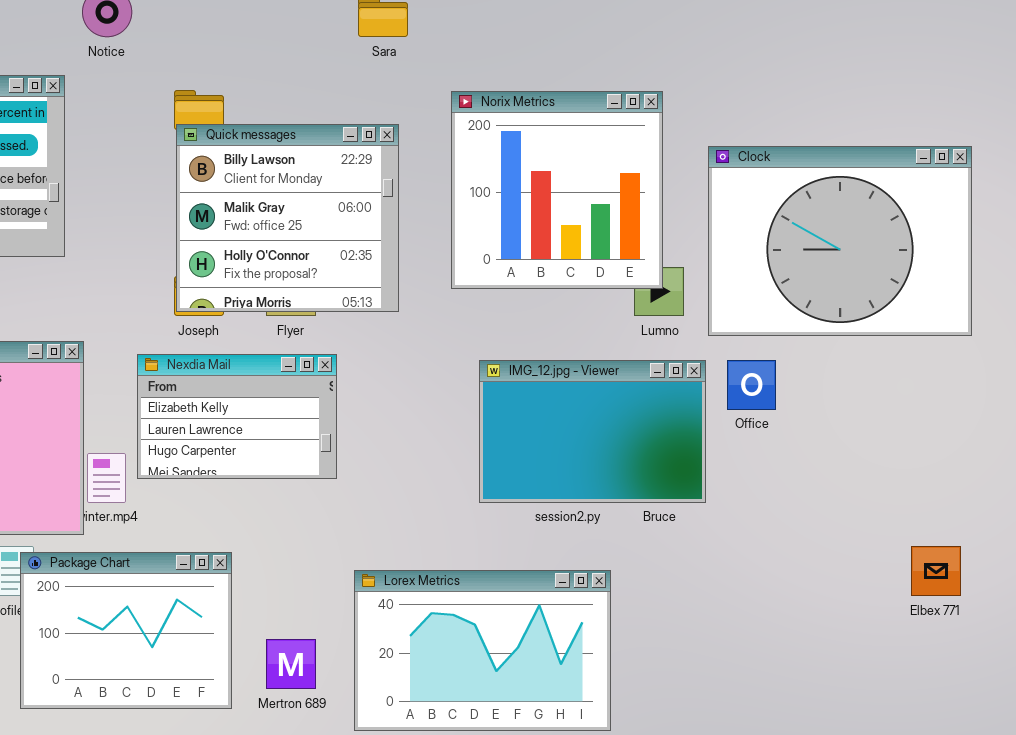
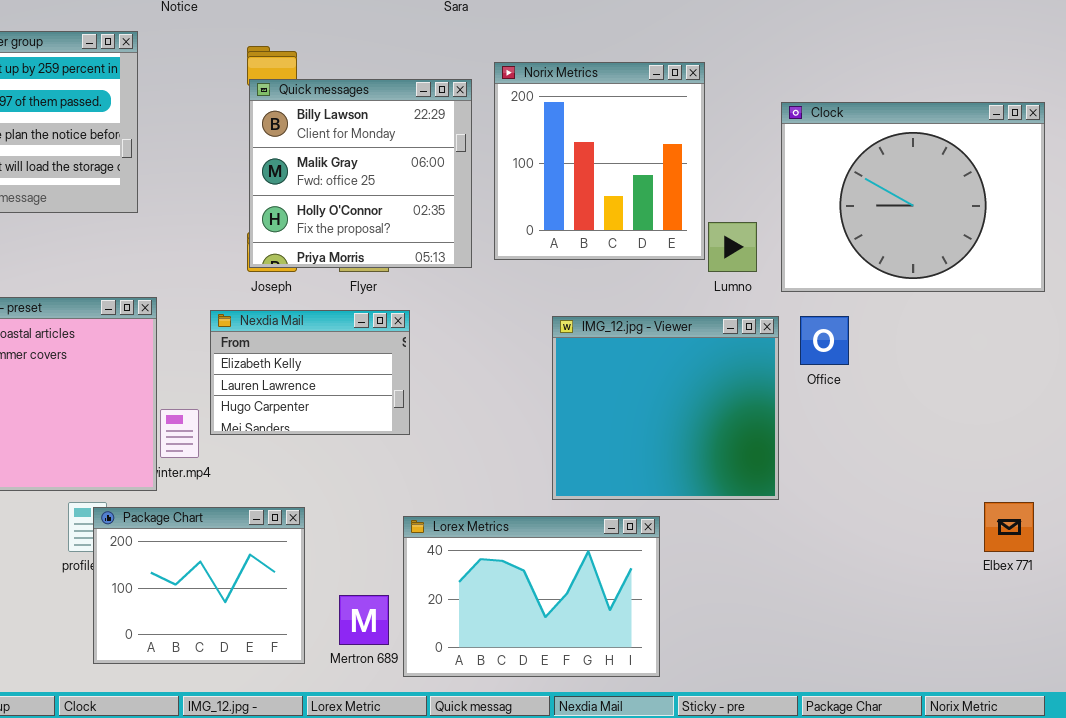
Norix Metrics: [451,91,663,289] -> [494,62,705,260], moved
IMG_12.jpg - Viewer: [479,360,706,503] -> [552,316,779,500], resized
Lorex Metrics: [354,570,611,731] -> [403,516,660,677], moved

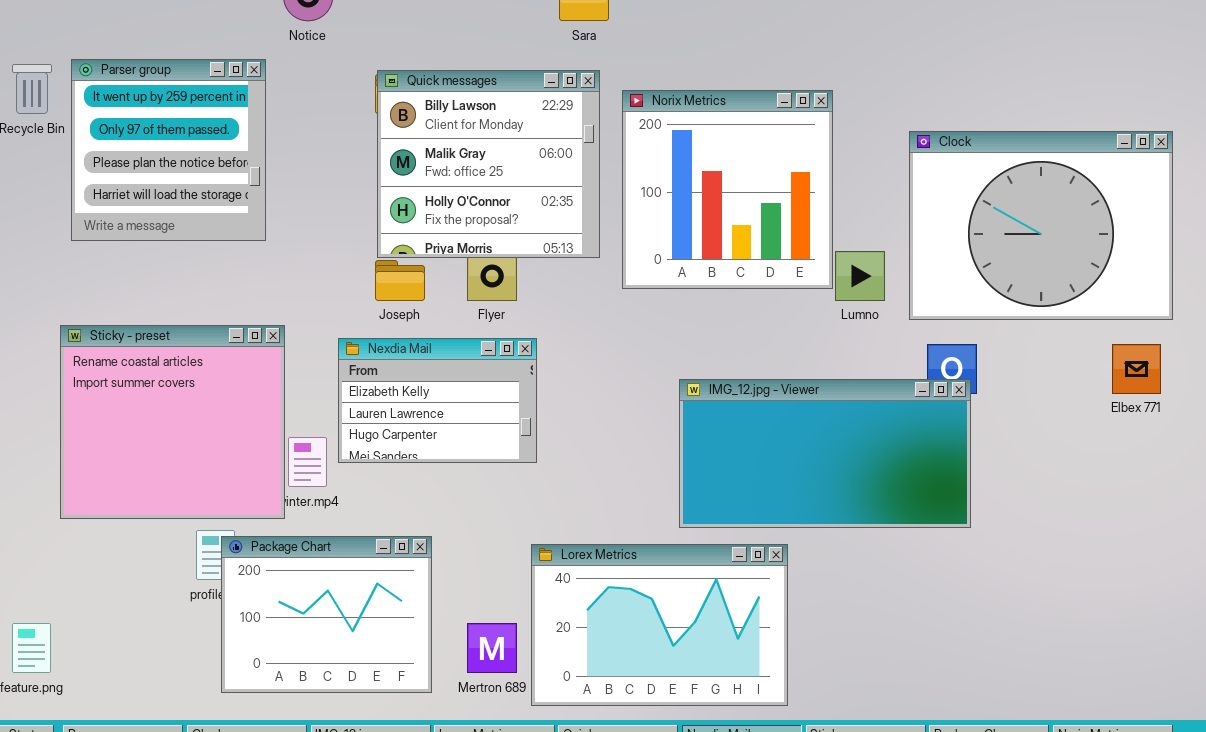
Quick messages: [249,79,472,268] -> [377,70,600,258], moved
IMG_12.jpg - Viewer: [552,316,779,500] -> [679,379,971,528], resized
Elbex 771: [984,502,1034,552] -> [1112,344,1161,394], moved

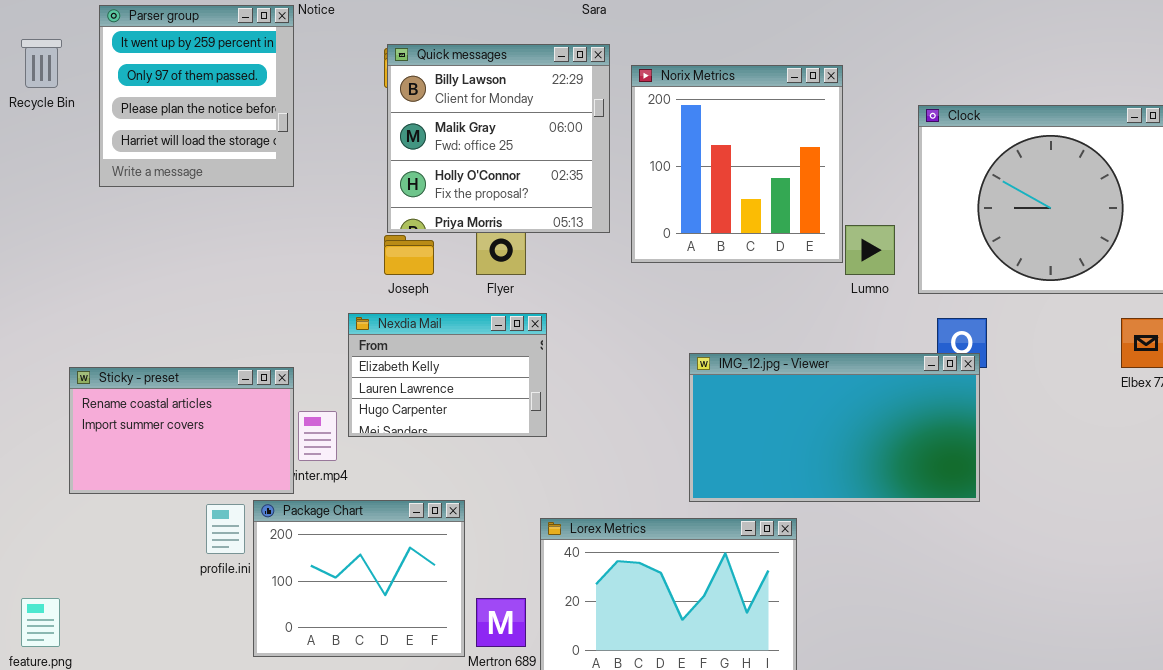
Parser group: [71,59,266,241] -> [99,5,294,187], moved
Sticky - preset: [60,325,285,519] -> [69,367,294,494], resized
Package Chart: [221,536,432,693] -> [253,500,465,657], moved

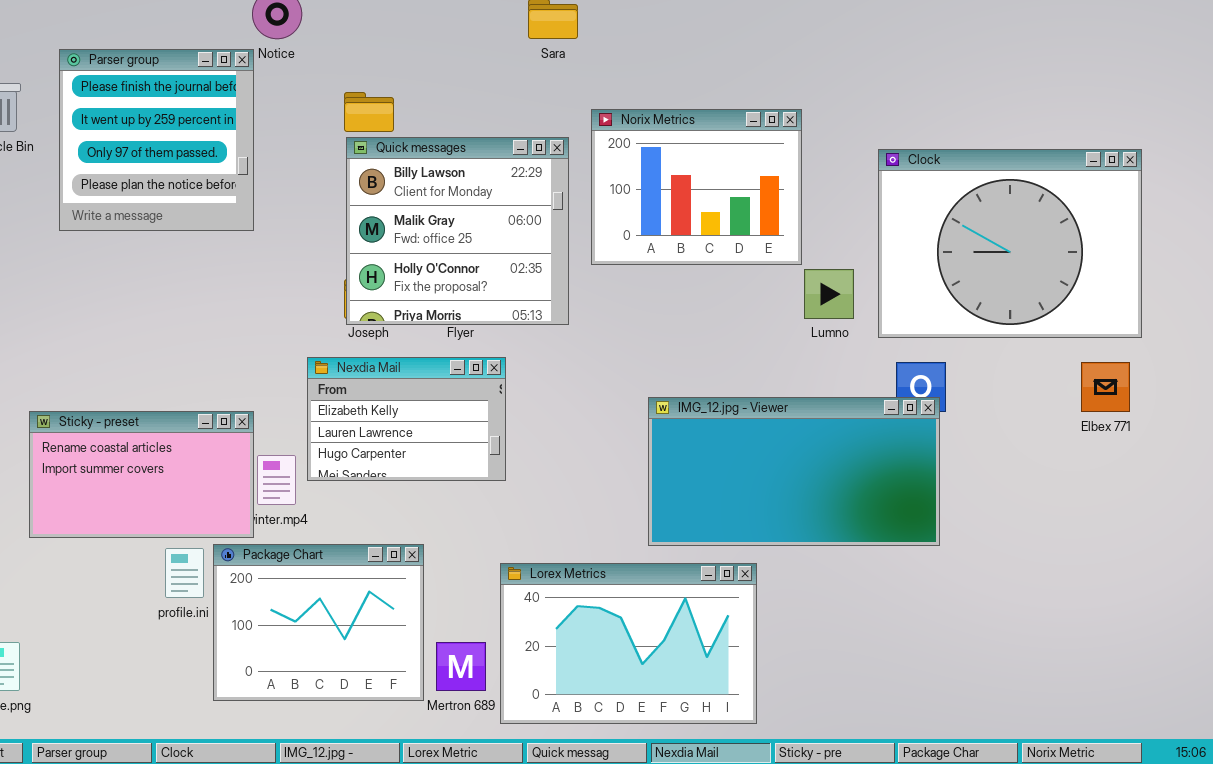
Parser group: [99,5,294,187] -> [59,49,254,231], scrolled up 1 row
Quick messages: [387,44,610,233] -> [346,137,569,325], moved
Norix Metrics: [631,65,843,263] -> [591,109,802,265], resized

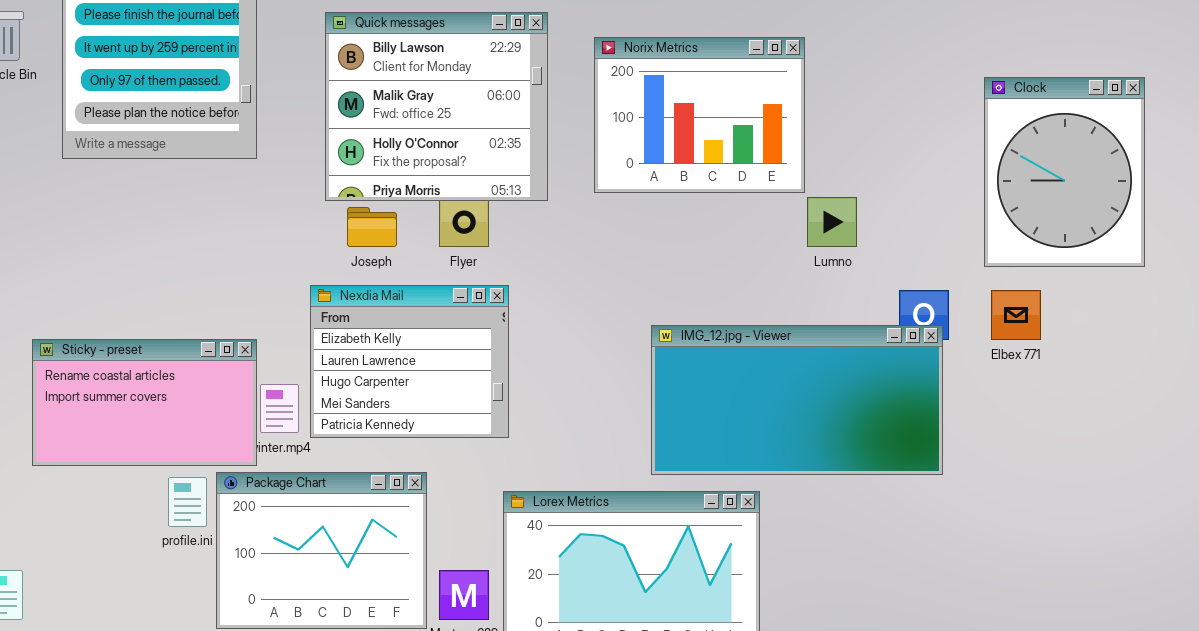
Quick messages: [346,137,569,325] -> [325,12,548,201], moved
Clock: [878,149,1142,338] -> [984,77,1145,267], resized
Nexdia Mail: [307,357,506,481] -> [310,285,509,438], resized
Elbex 771: [1081,362,1130,412] -> [991,290,1041,340], moved

